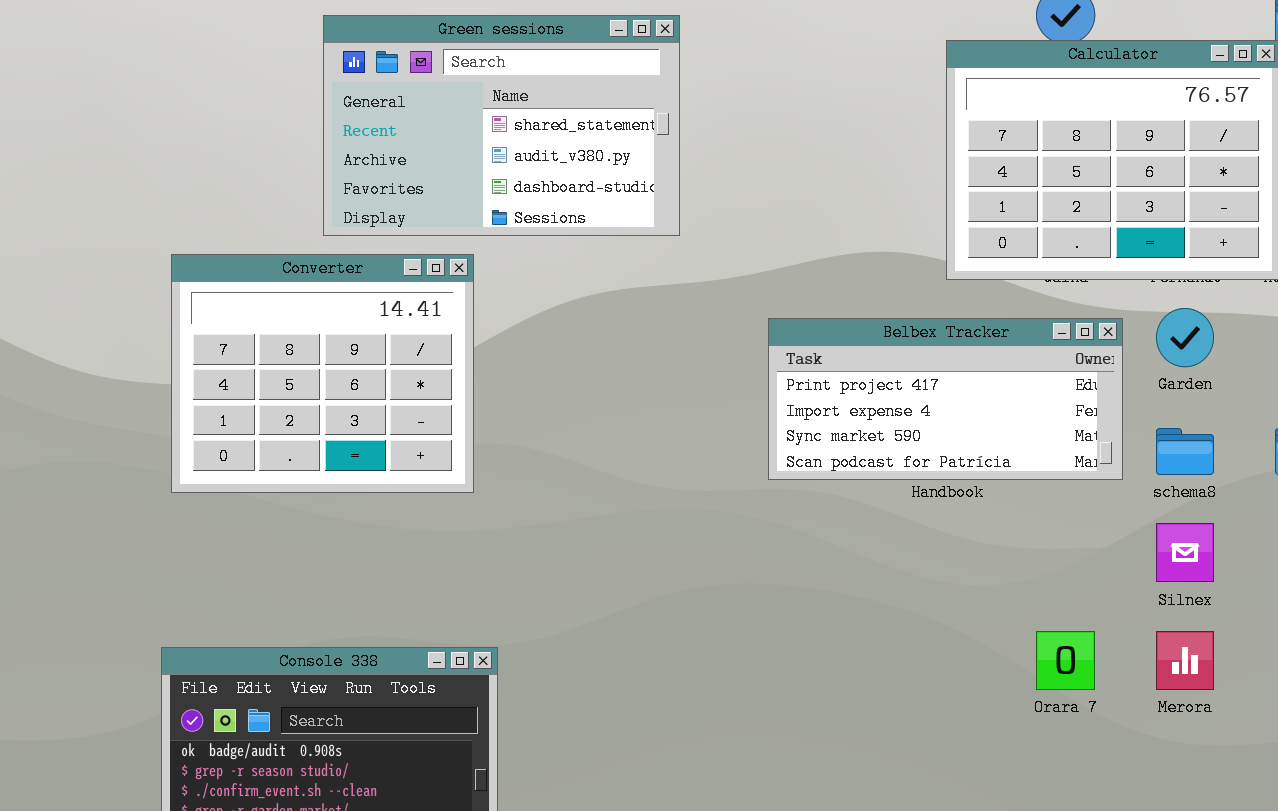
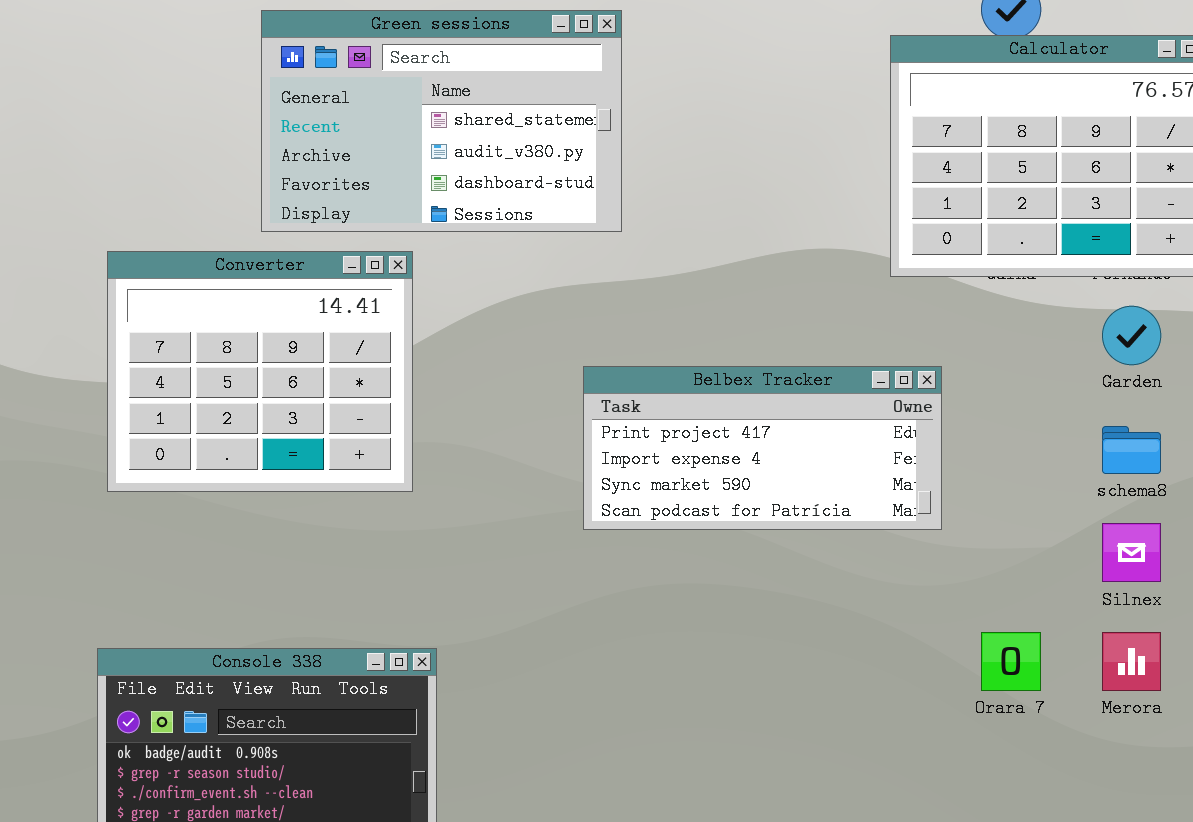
Belbex Tracker: [768,318,1123,480] -> [583,366,942,530], moved

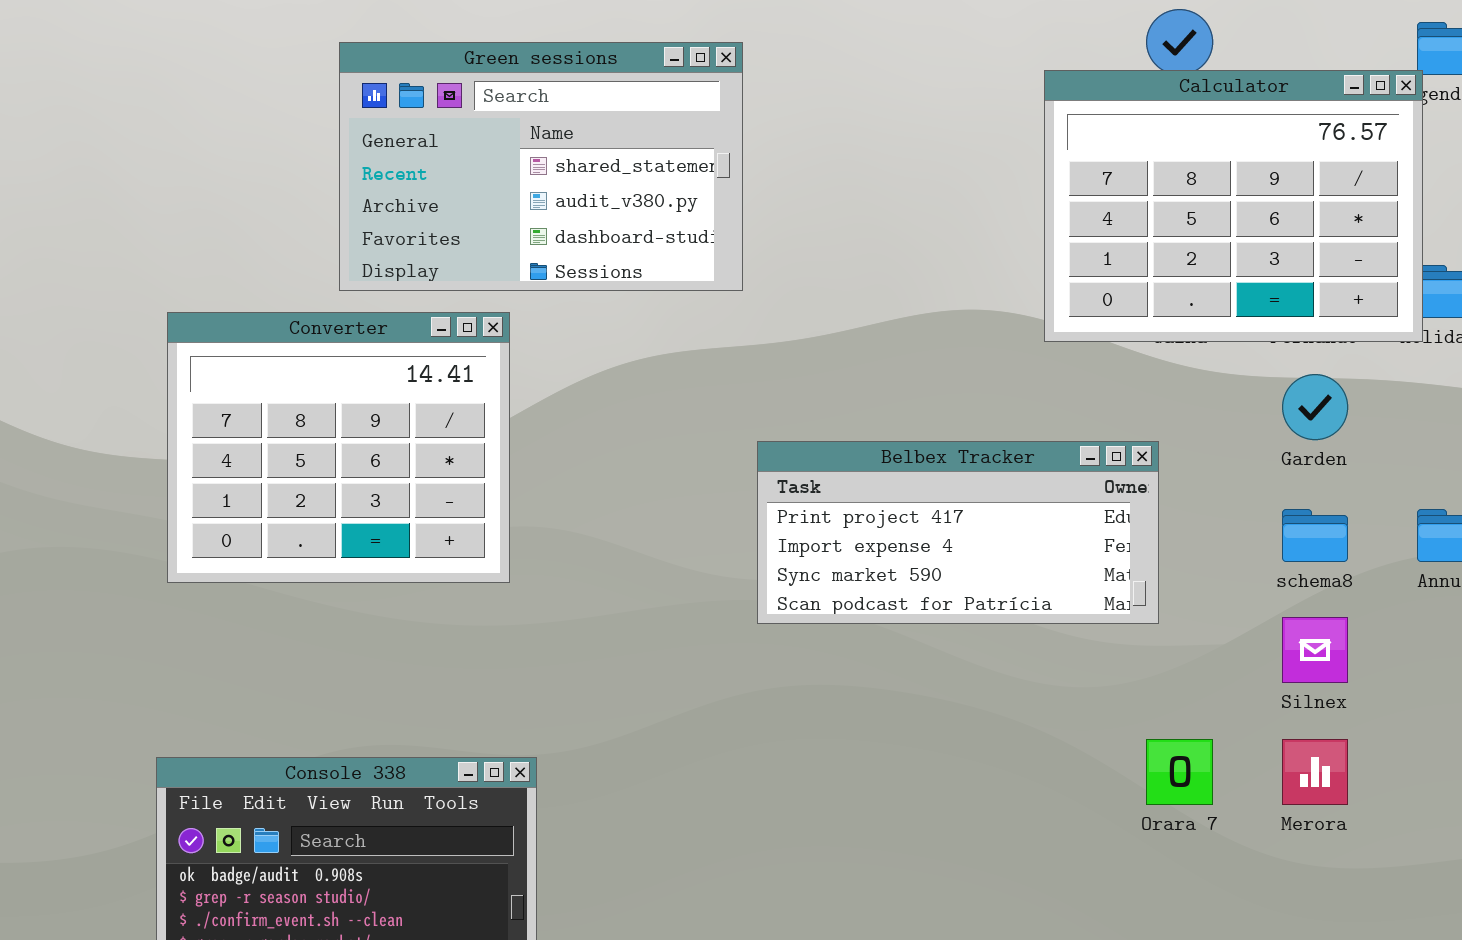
Belbex Tracker: [583,366,942,530] -> [757,441,1159,624], moved

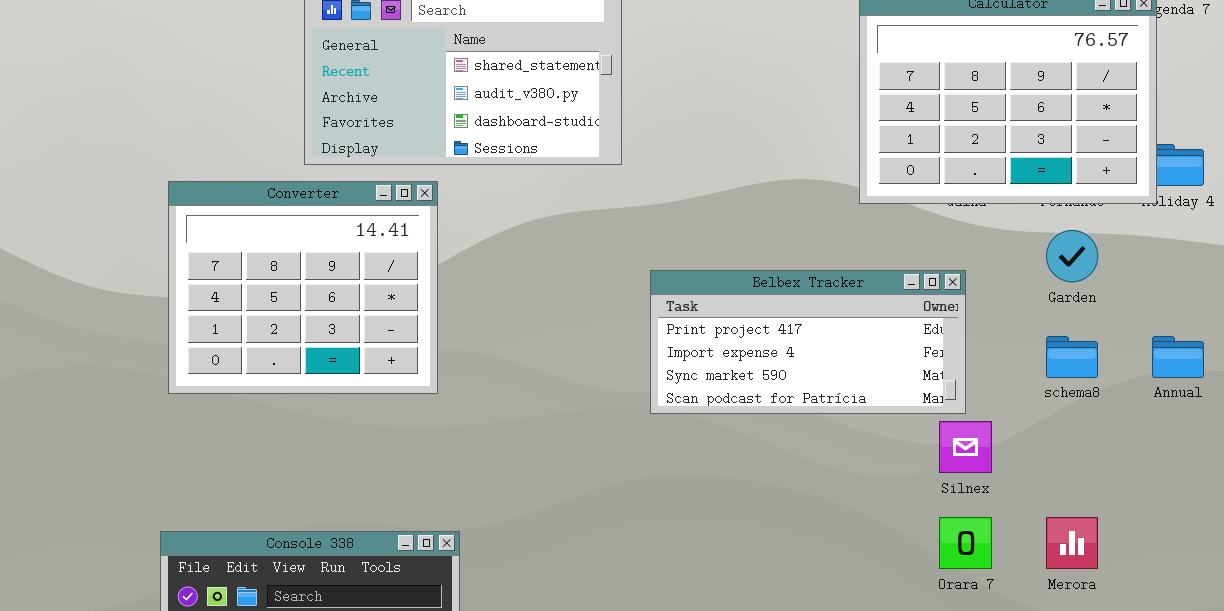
Belbex Tracker: [757,441,1159,624] -> [650,270,966,414], moved
Silnex: [1282,617,1348,683] -> [939,421,992,473], moved

